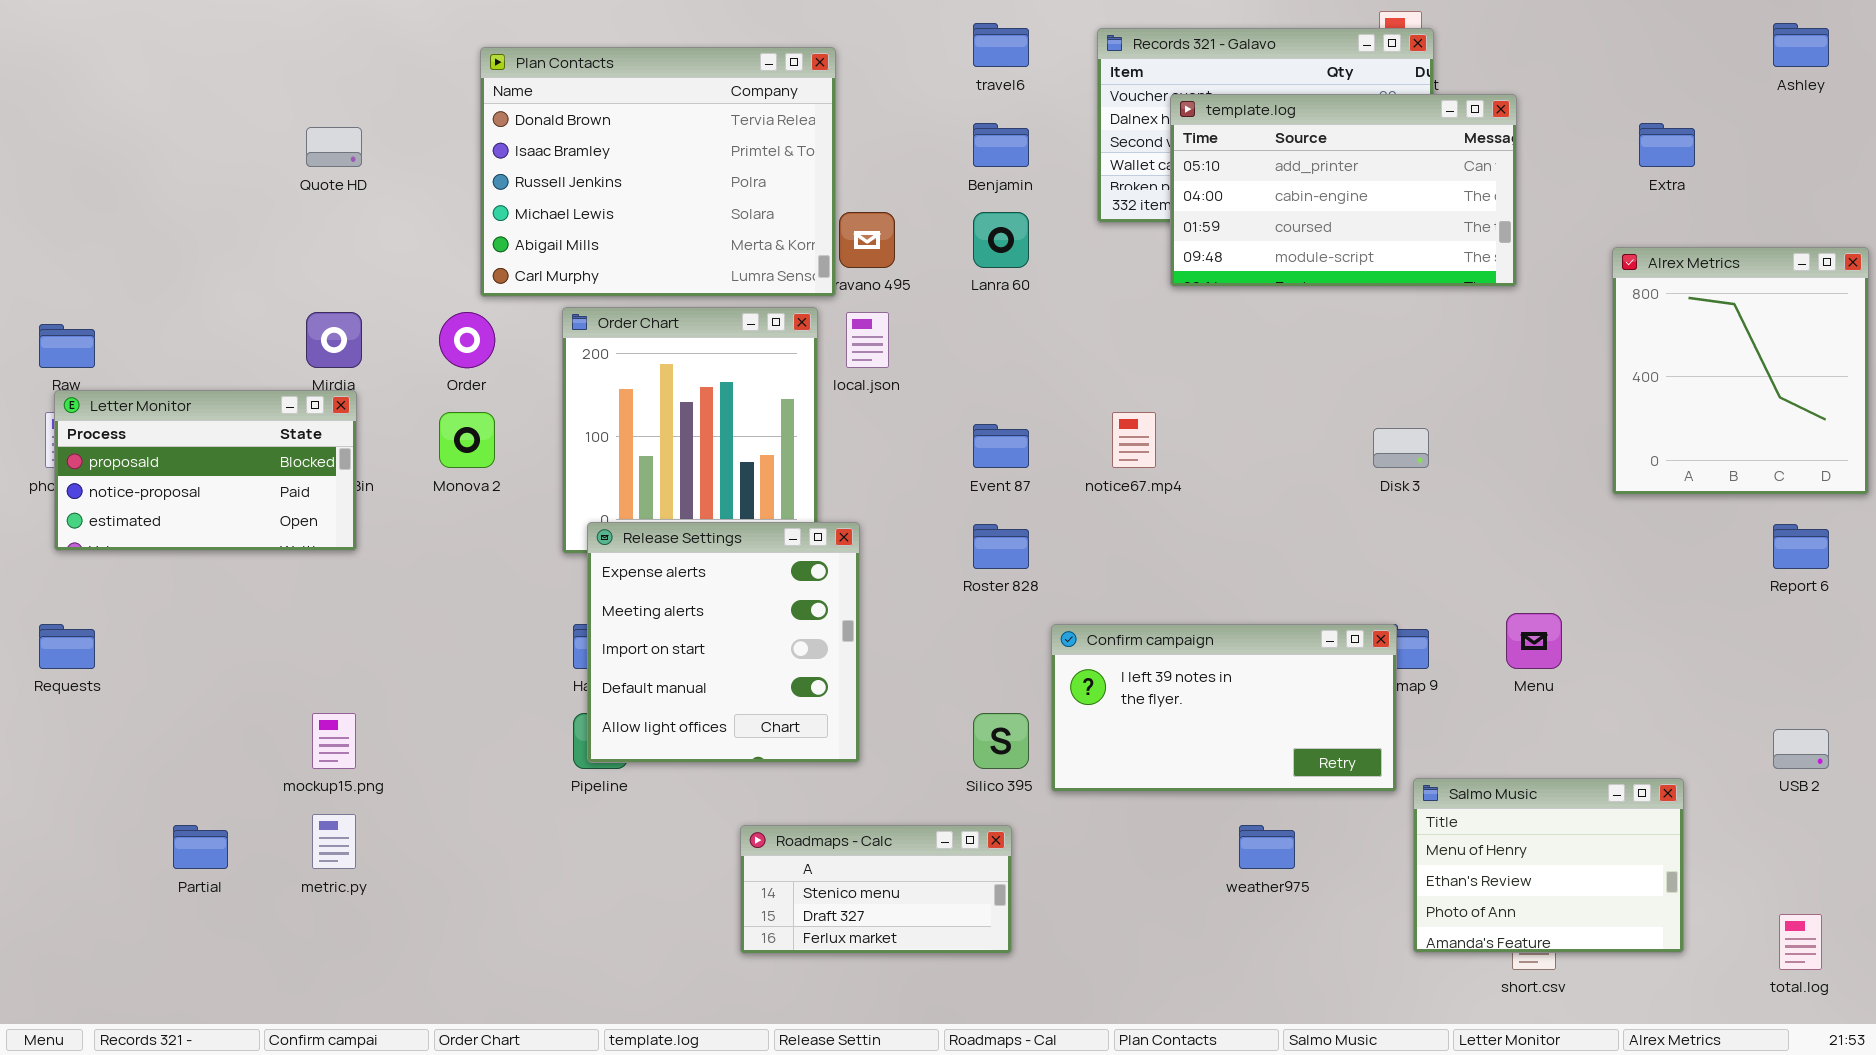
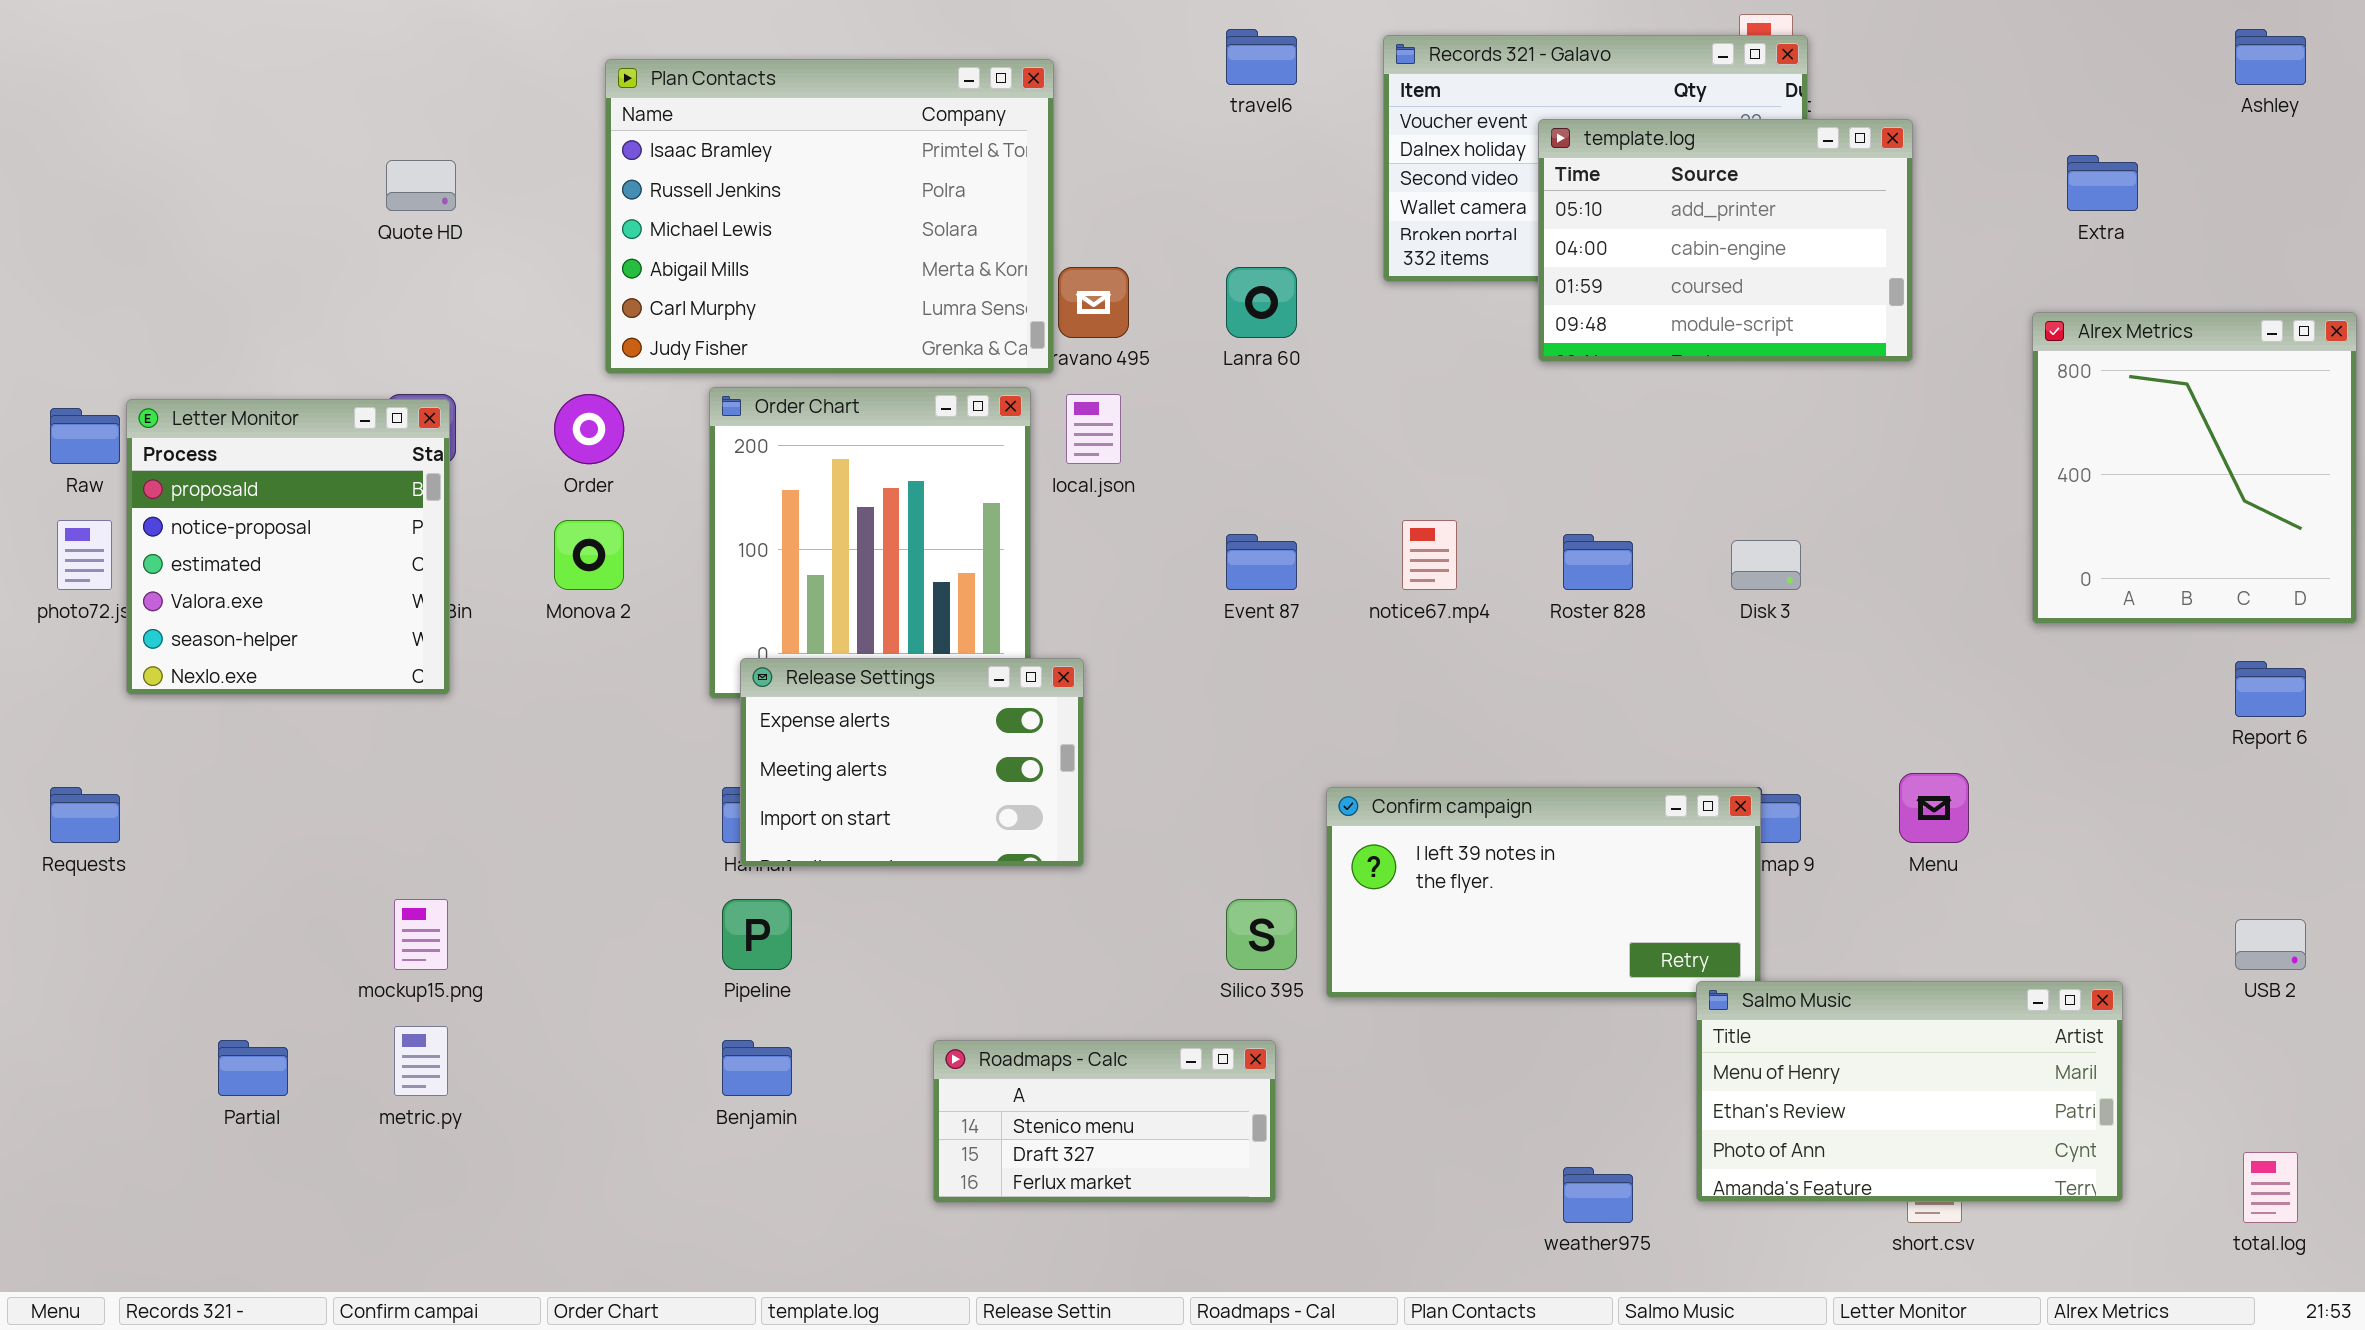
Plan Contacts: [480,47,836,297] -> [605,59,1054,374], scrolled down 1 row
template.log: [1170,94,1517,287] -> [1538,119,1913,362], resized
Benjamin: [973,123,1029,167] -> [722,1040,792,1096], moved
Letter Monitor: [54,390,357,551] -> [126,399,450,695], resized
Release Settings: [587,522,860,763] -> [740,658,1084,867], resized
Roster 828: [973,524,1029,569] -> [1563,534,1633,590], moved
Salmo Music: [1413,778,1684,953] -> [1696,981,2123,1202], resized
weather975: [1239,825,1295,869] -> [1563,1167,1633,1223], moved

